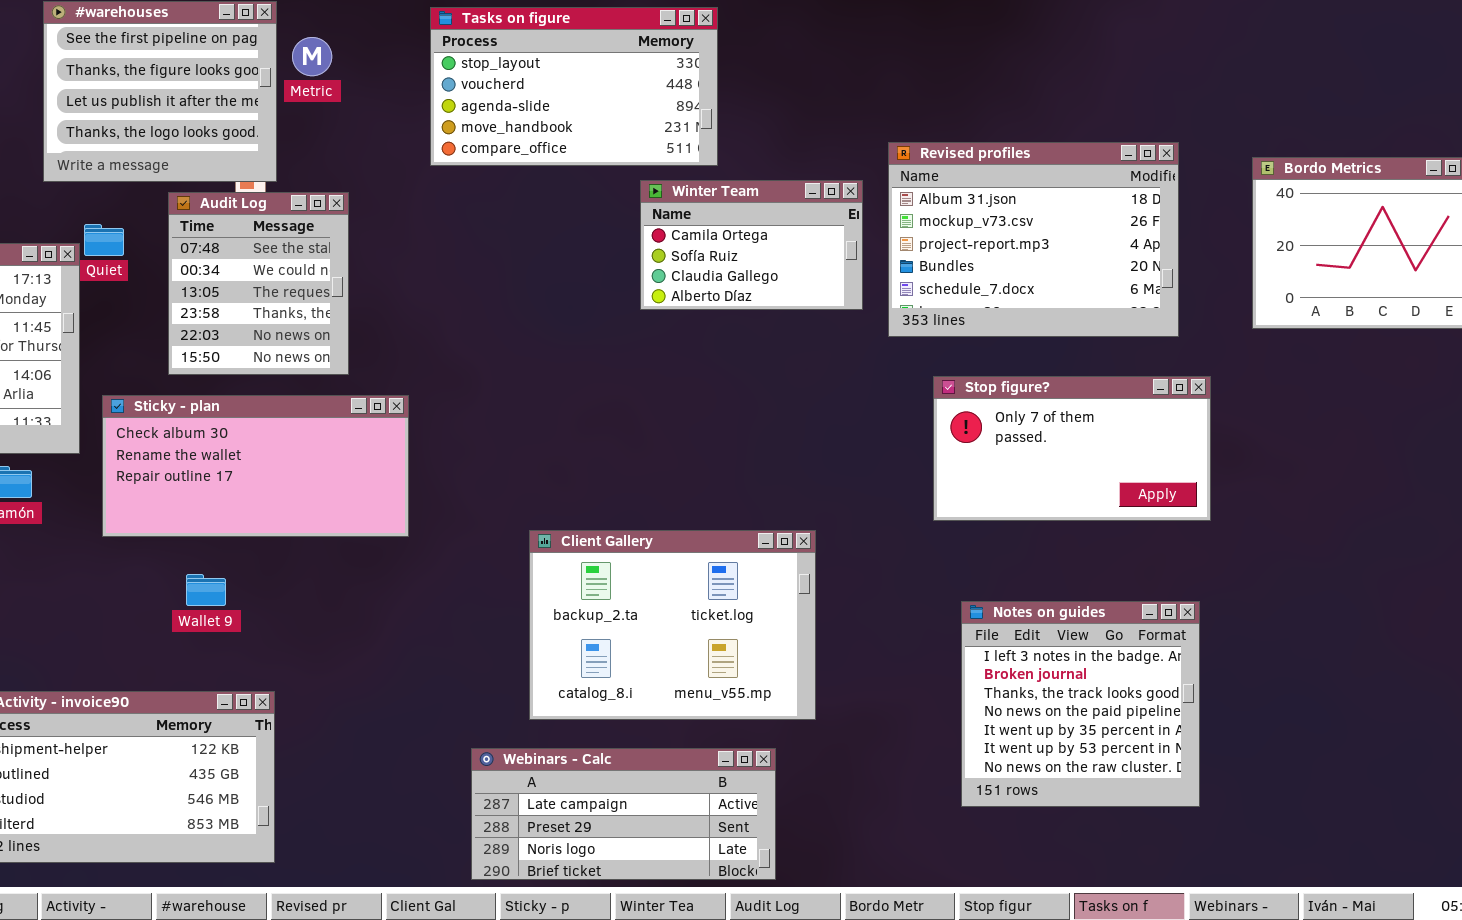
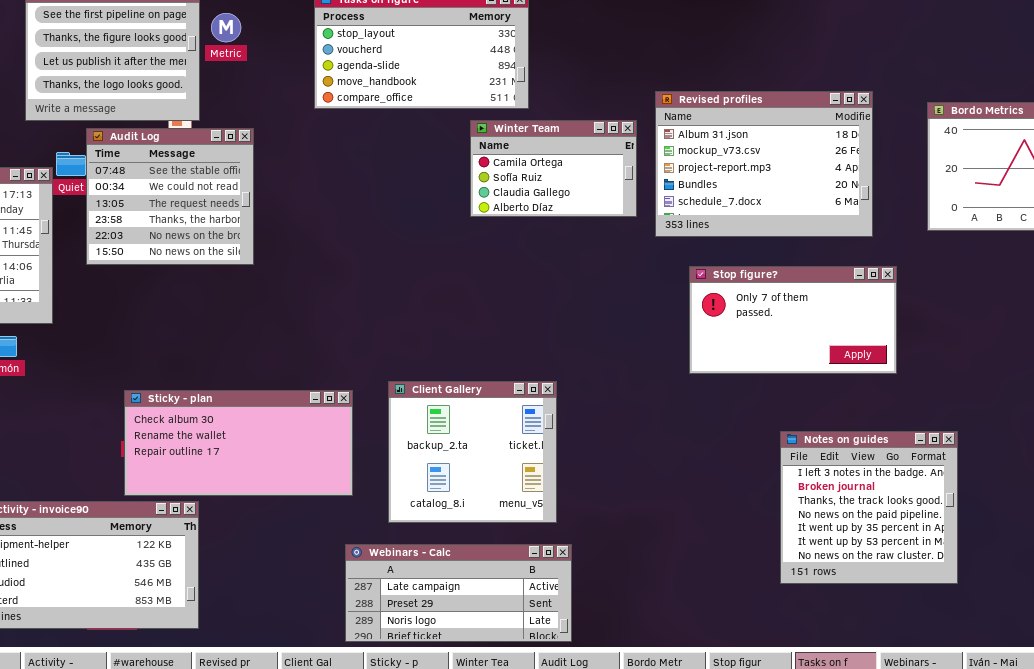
Audit Log: [168,192,349,375] -> [86,128,254,265], resized
Sticky - plan: [102,395,409,537] -> [124,390,353,496], moved
Client Gallery: [529,530,816,720] -> [388,381,557,523], resized
Notes on guides: [961,601,1200,807] -> [780,431,958,584], moved

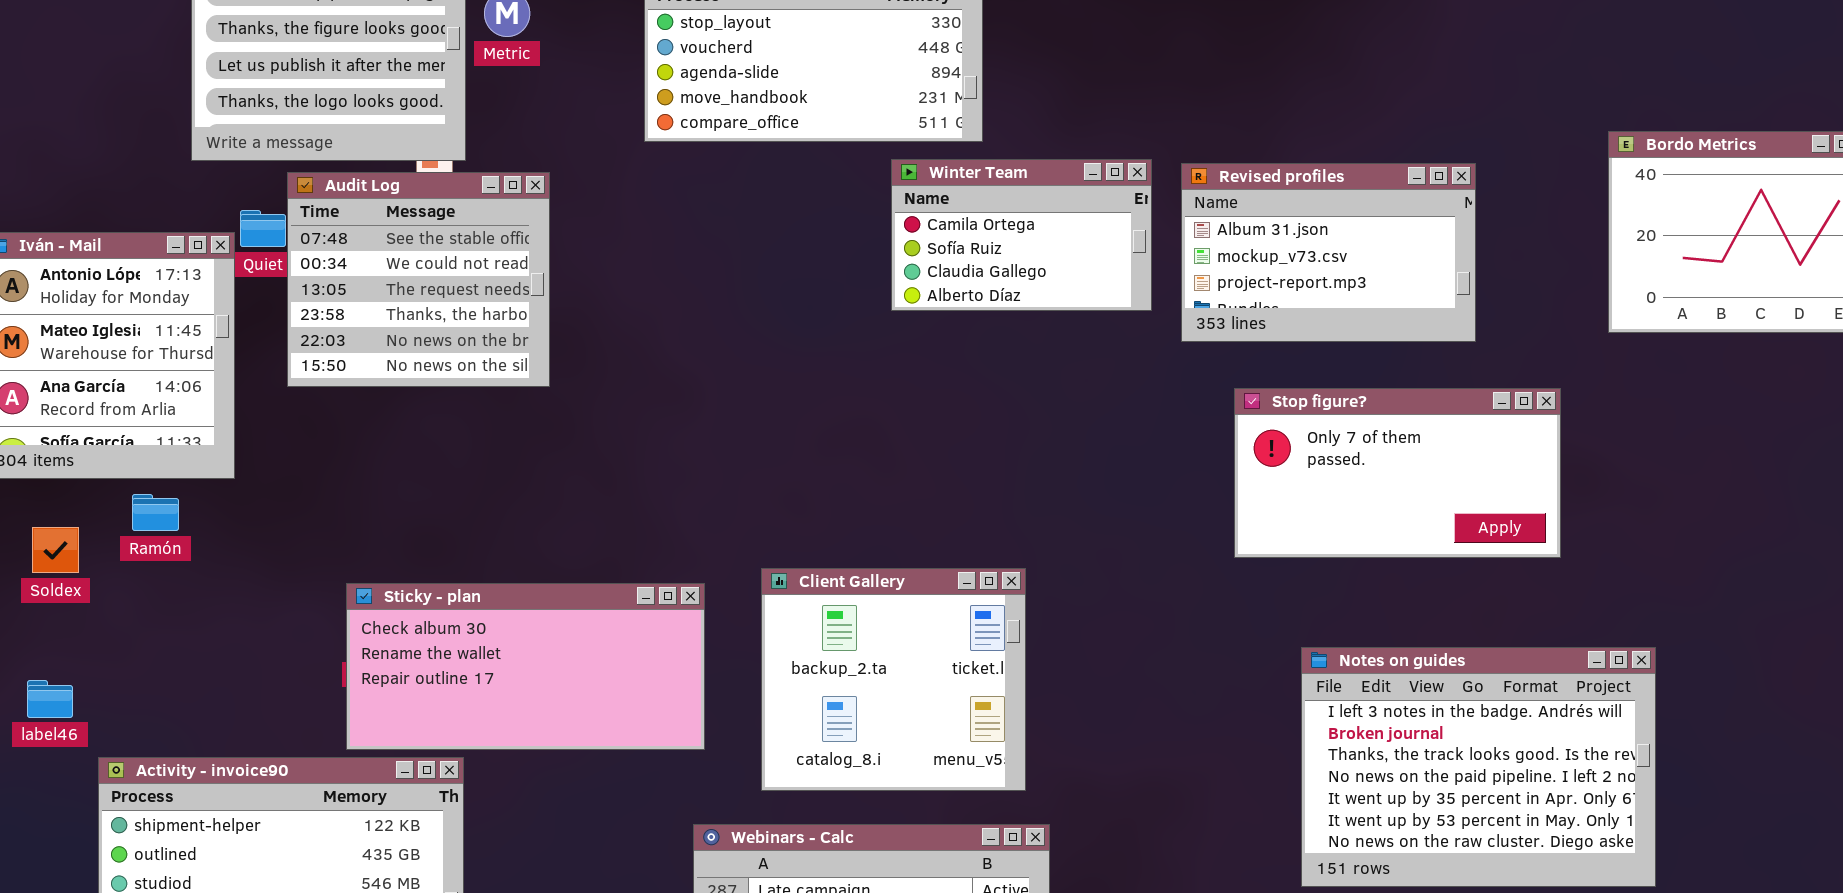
Revised profiles: [655,91,873,237] -> [1181,163,1476,342], resized
Notes on guides: [780,431,958,584] -> [1301,647,1656,887], resized

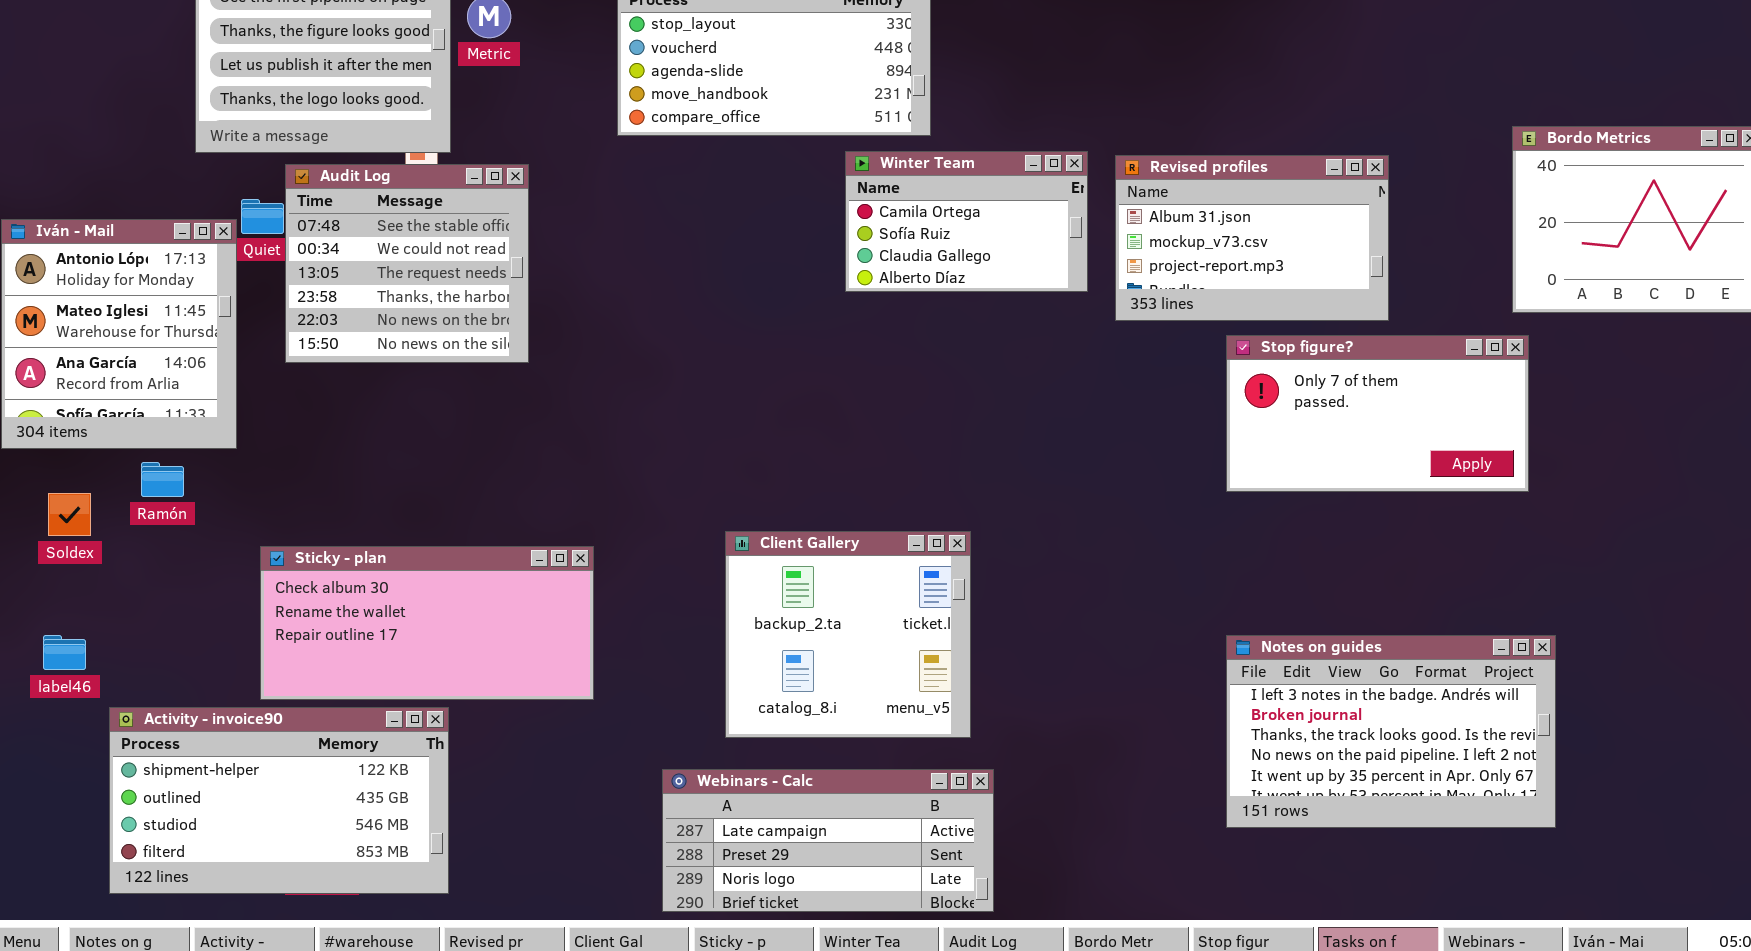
Stop figure?: [1234,388,1561,558] -> [1226,335,1529,492], moved
Sticky - plan: [346,583,705,750] -> [260,546,594,700], moved
Notes on guides: [1301,647,1656,887] -> [1226,635,1556,828], resized

